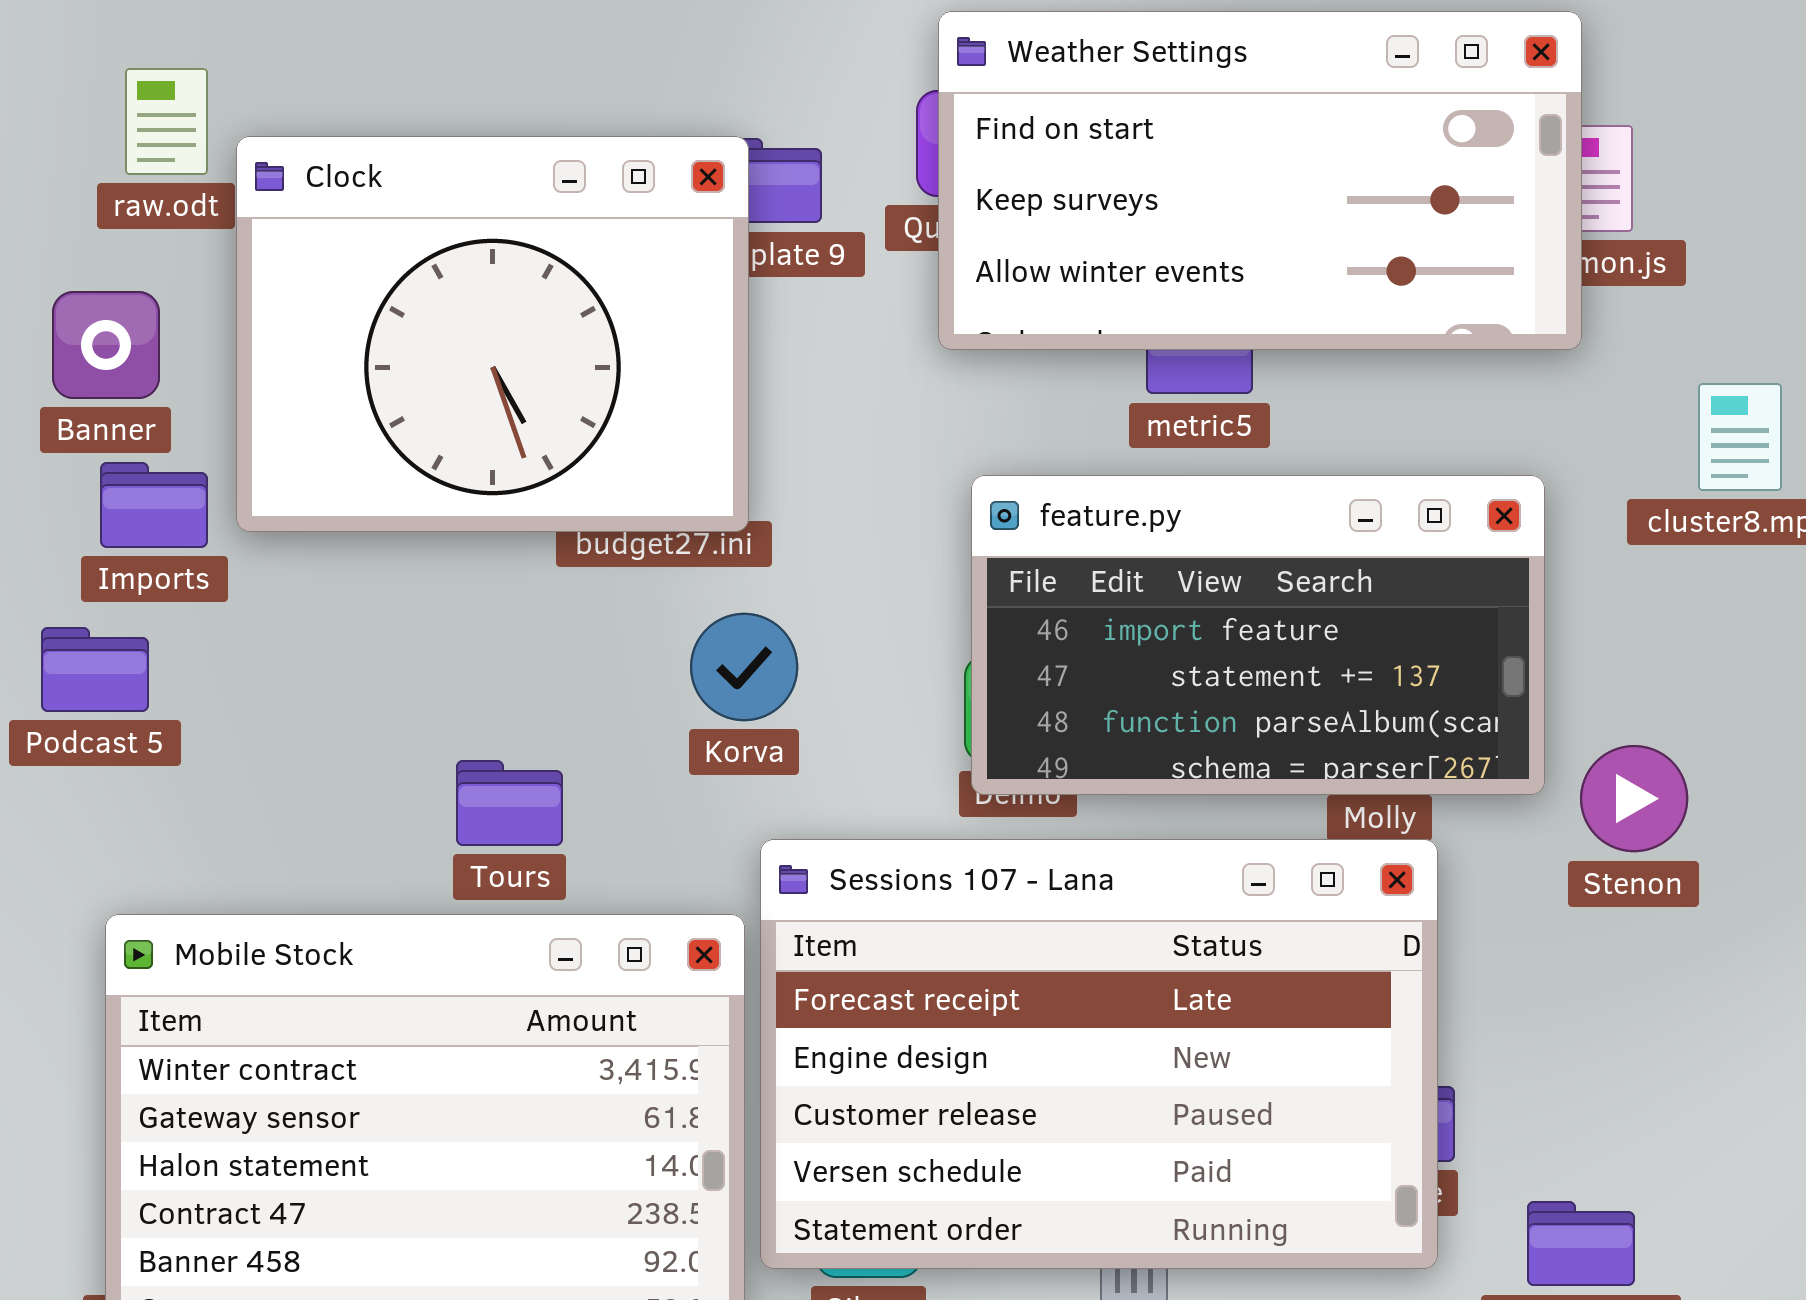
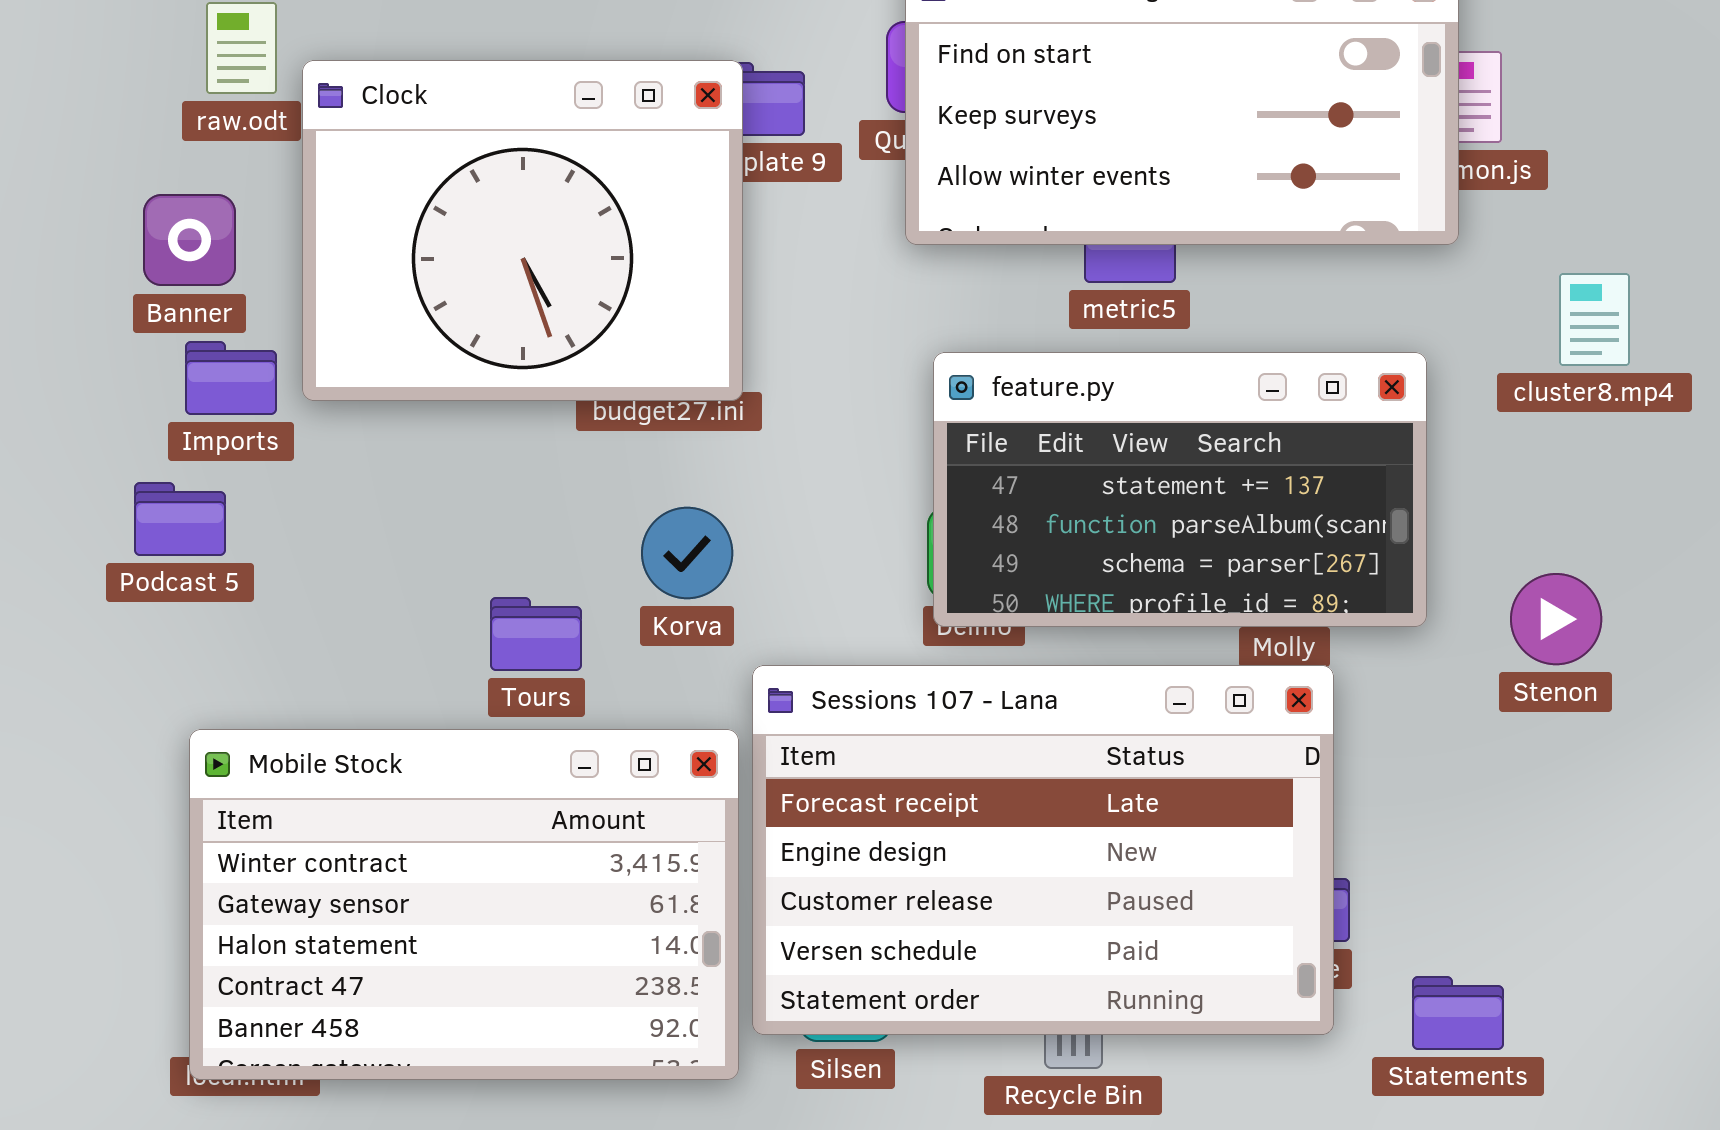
feature.py: [971,475,1545,795] -> [933,352,1427,627], scrolled down 1 row
Korva: [690,613,798,721] -> [641,507,733,599], moved
Stenon: [1580,745,1688,852] -> [1510,573,1602,665], moved

